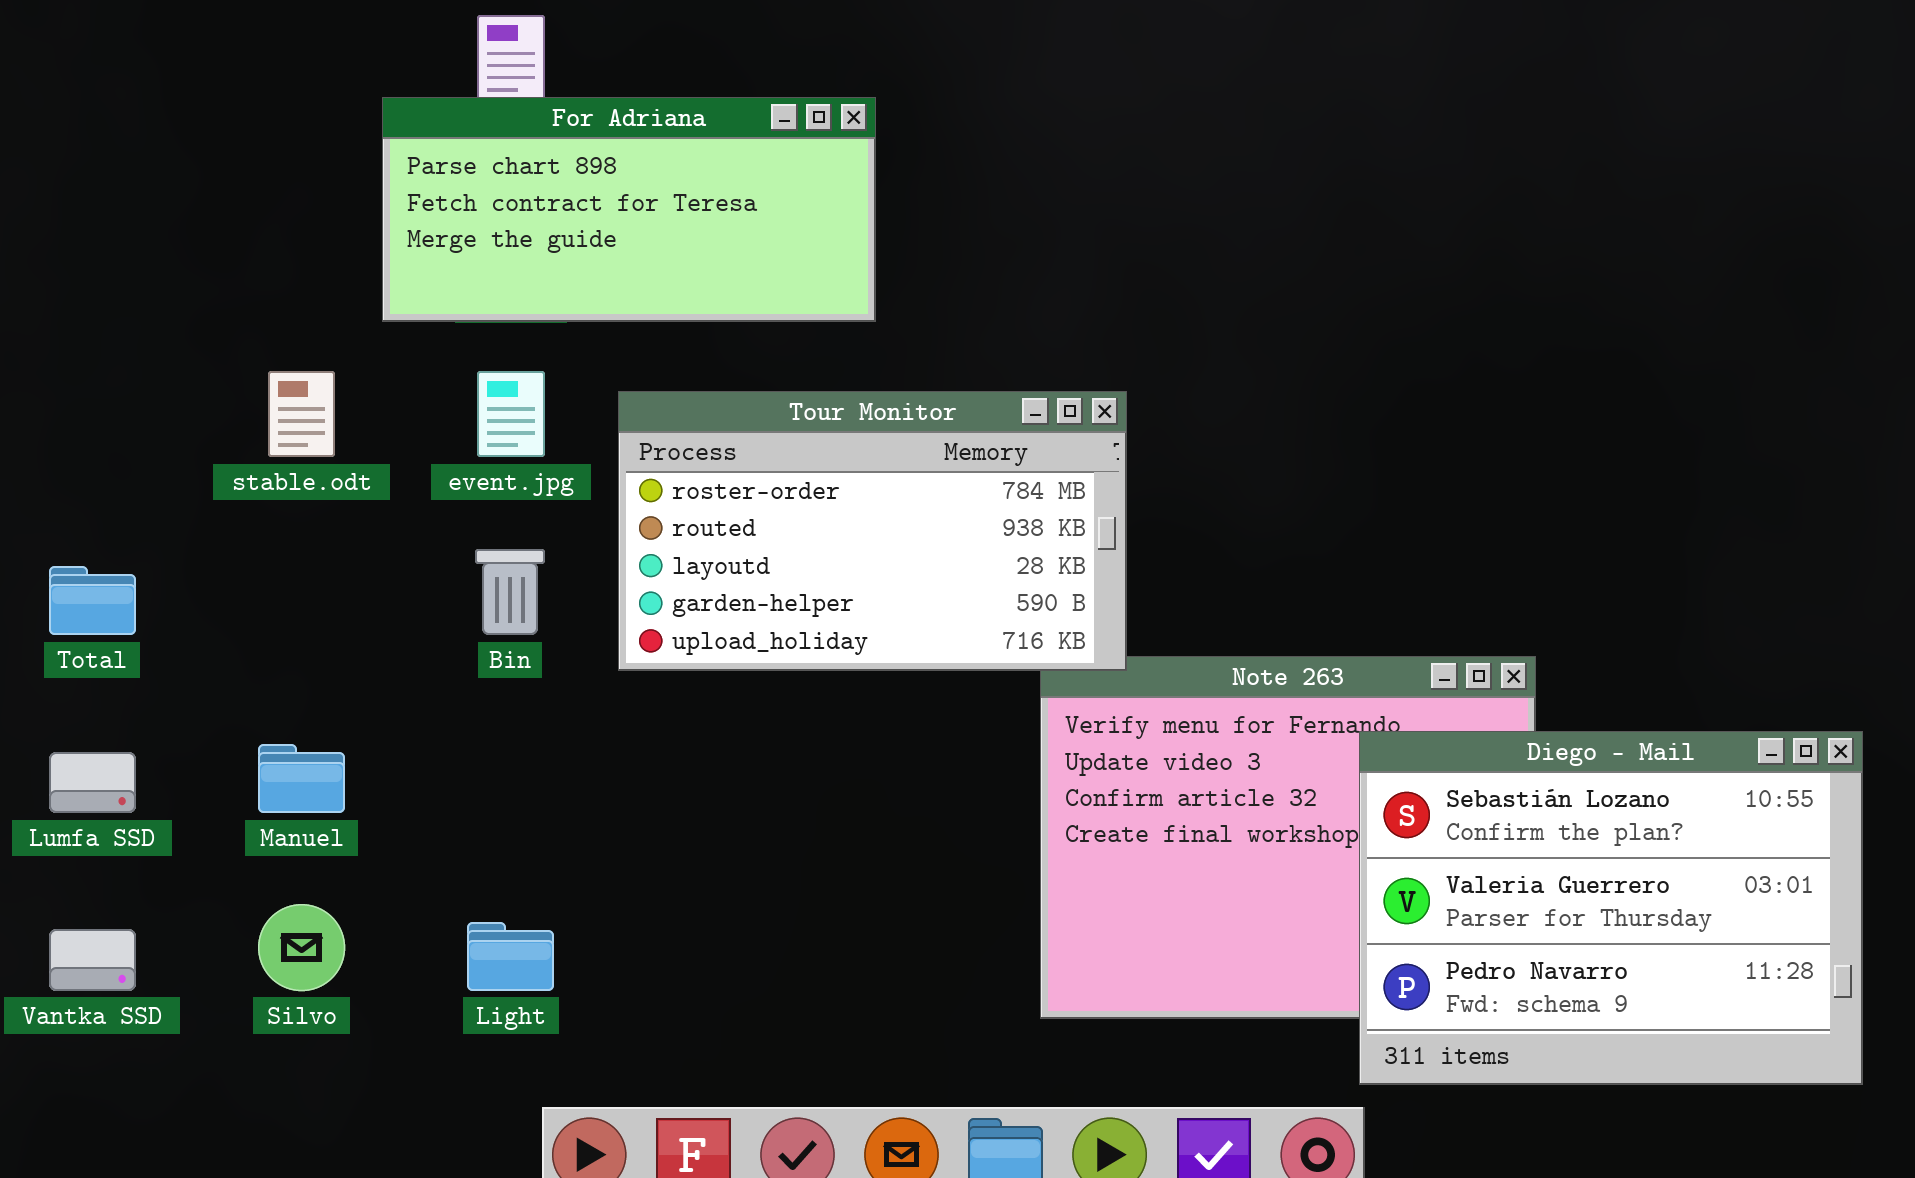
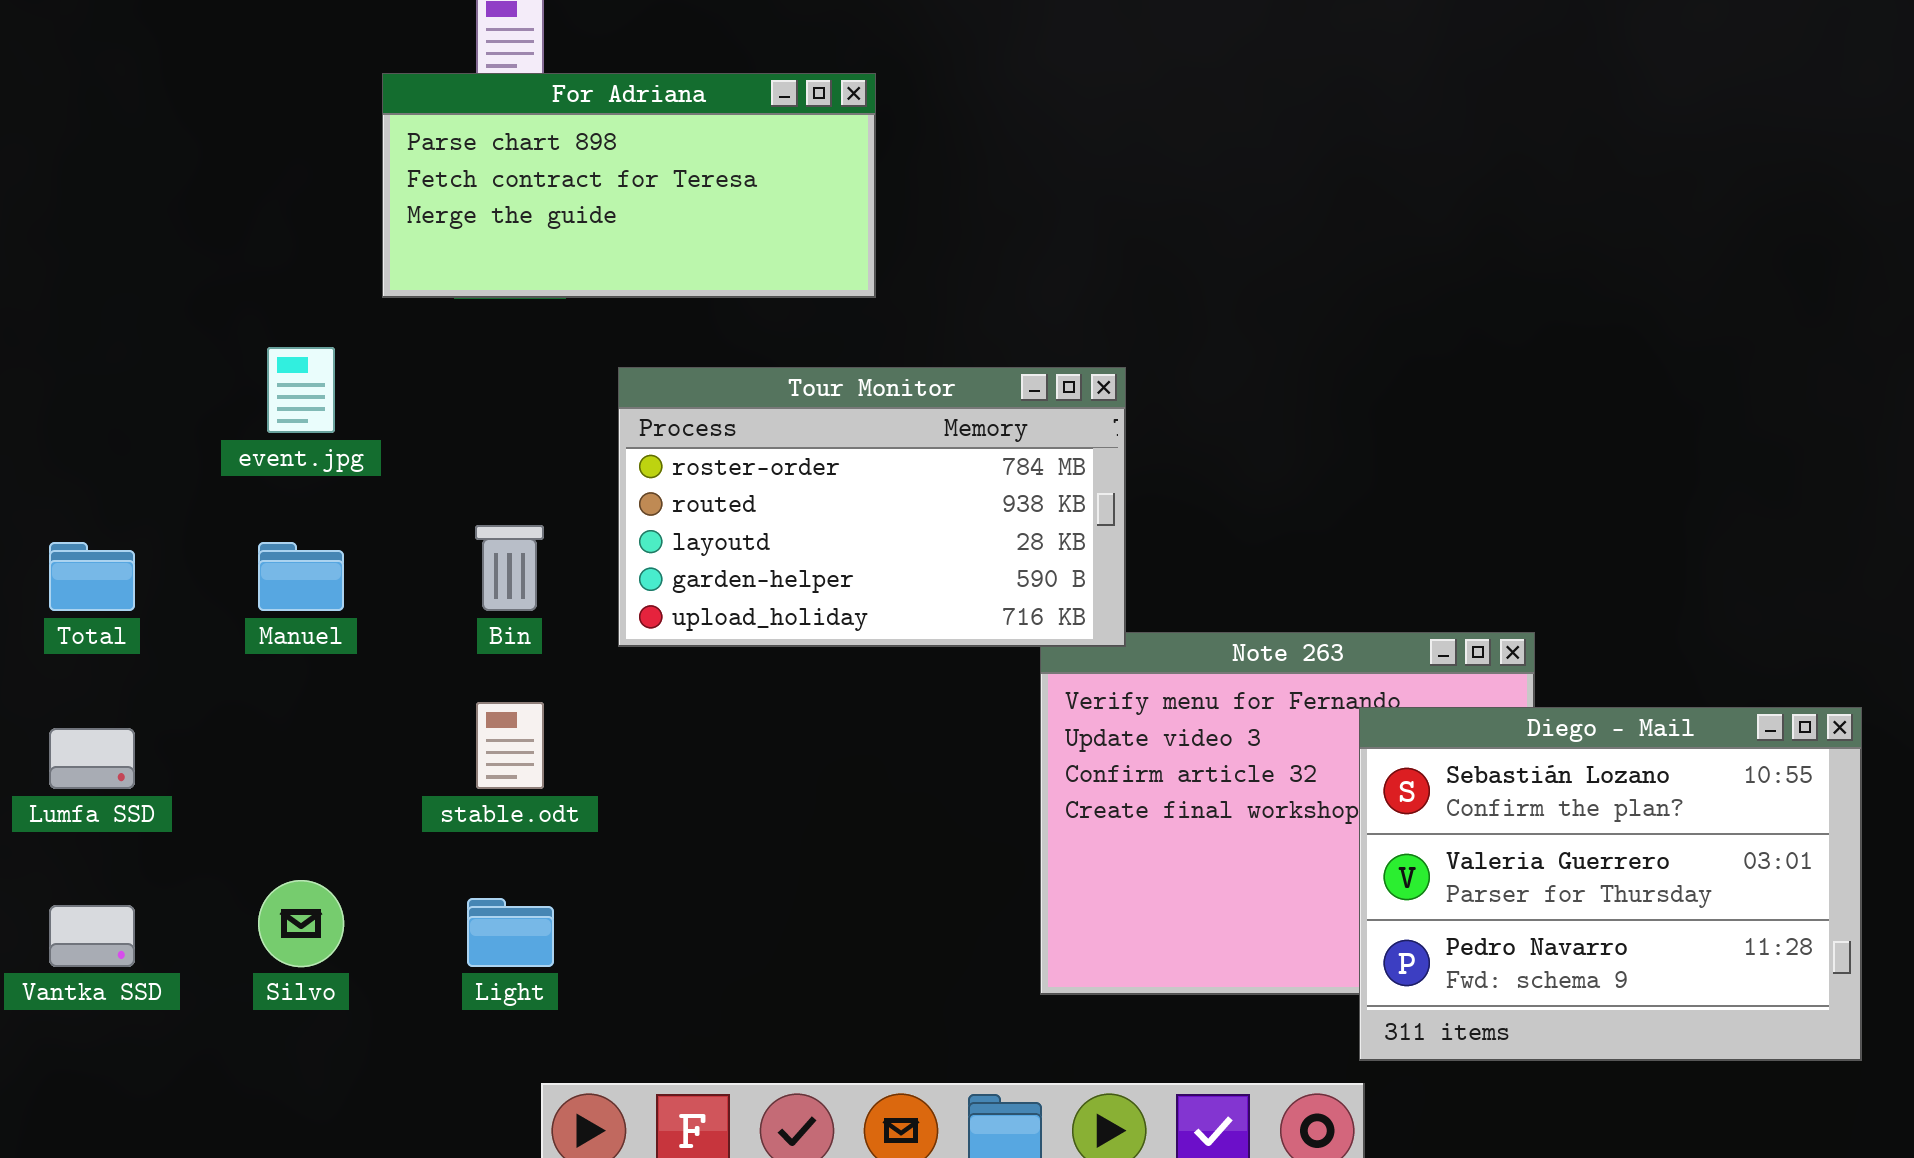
stable.odt: [268,371,335,457] -> [476,702,544,789], moved
event.jpg: [477,371,545,457] -> [267,347,335,433], moved
Manuel: [258,744,345,813] -> [258,542,344,611], moved

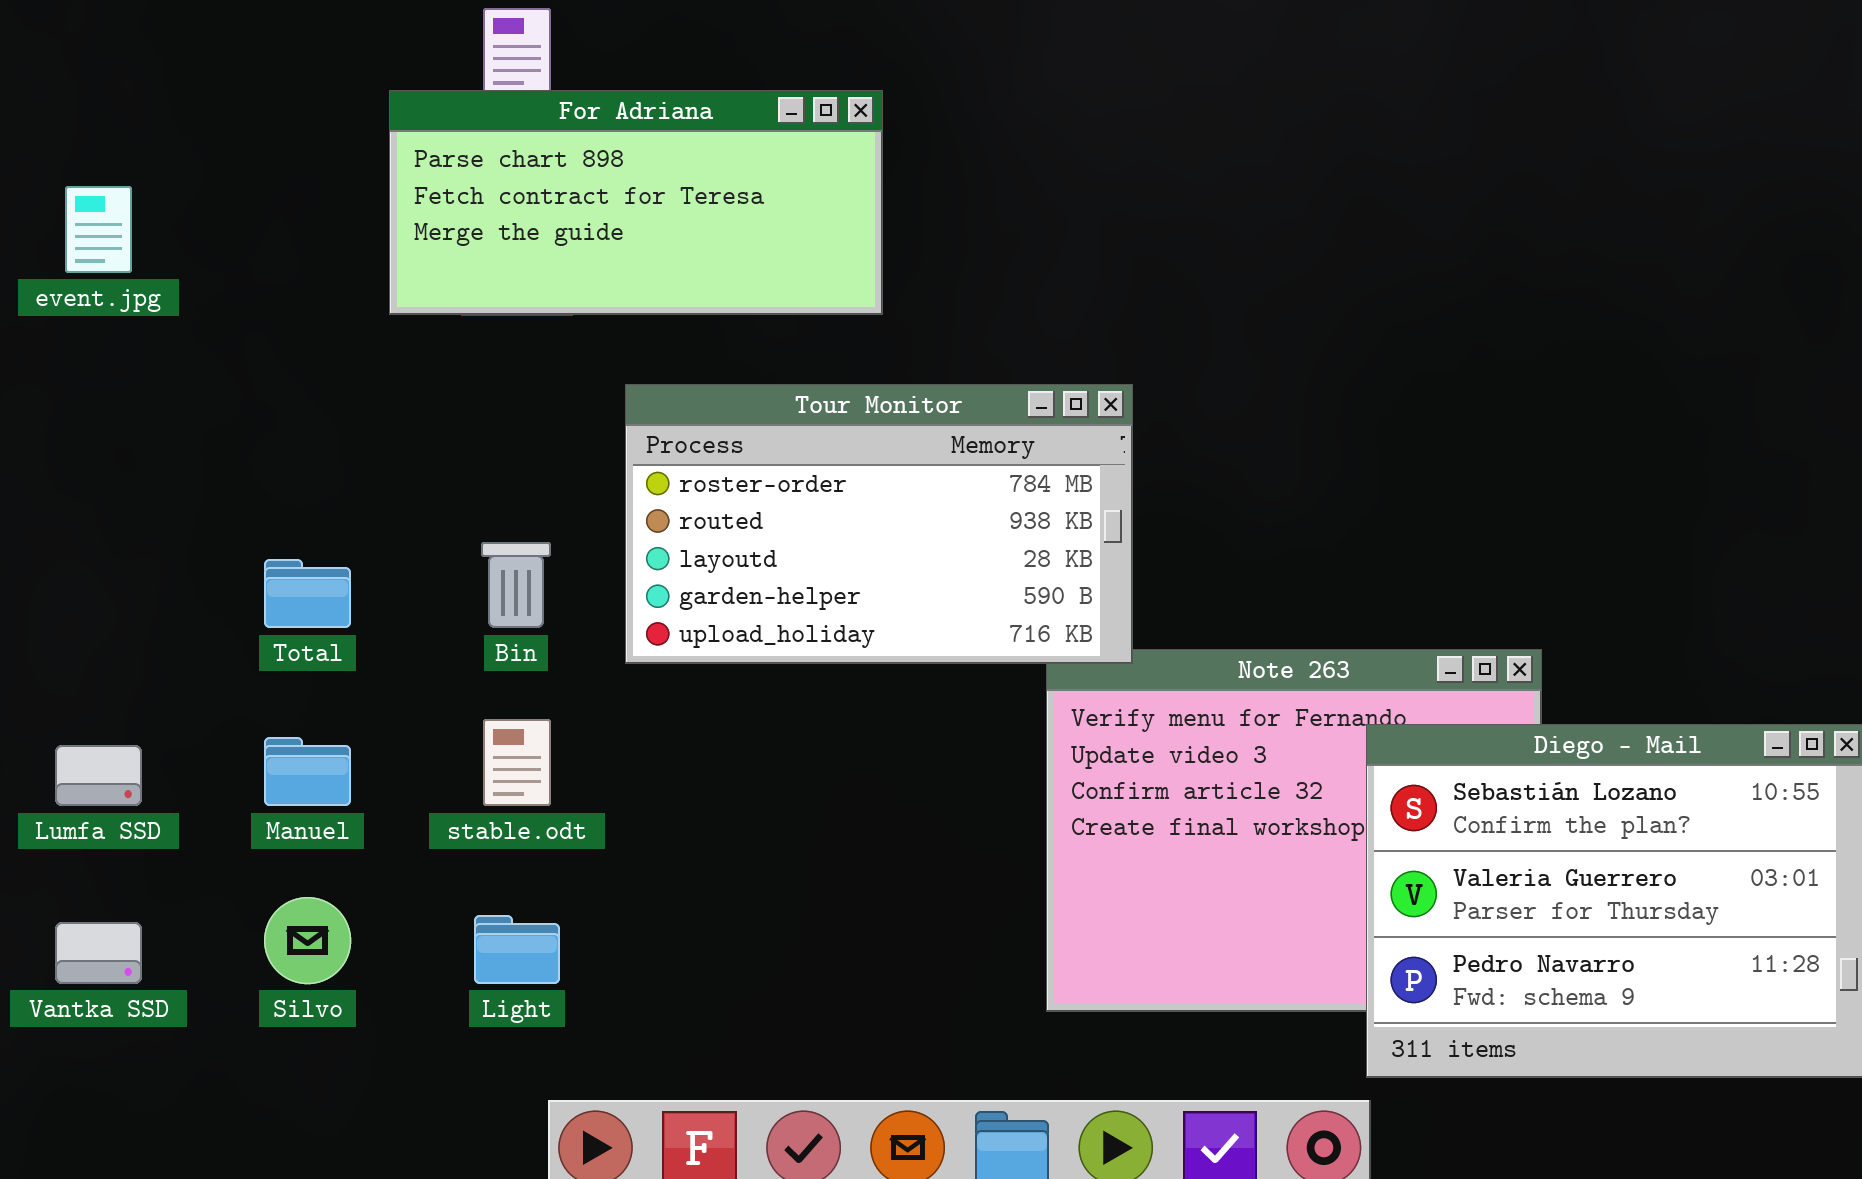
event.jpg: [267,347,335,433] -> [65,186,132,273], moved
Total: [49,542,135,611] -> [264,559,351,628], moved
Manuel: [258,542,344,611] -> [264,737,351,806], moved

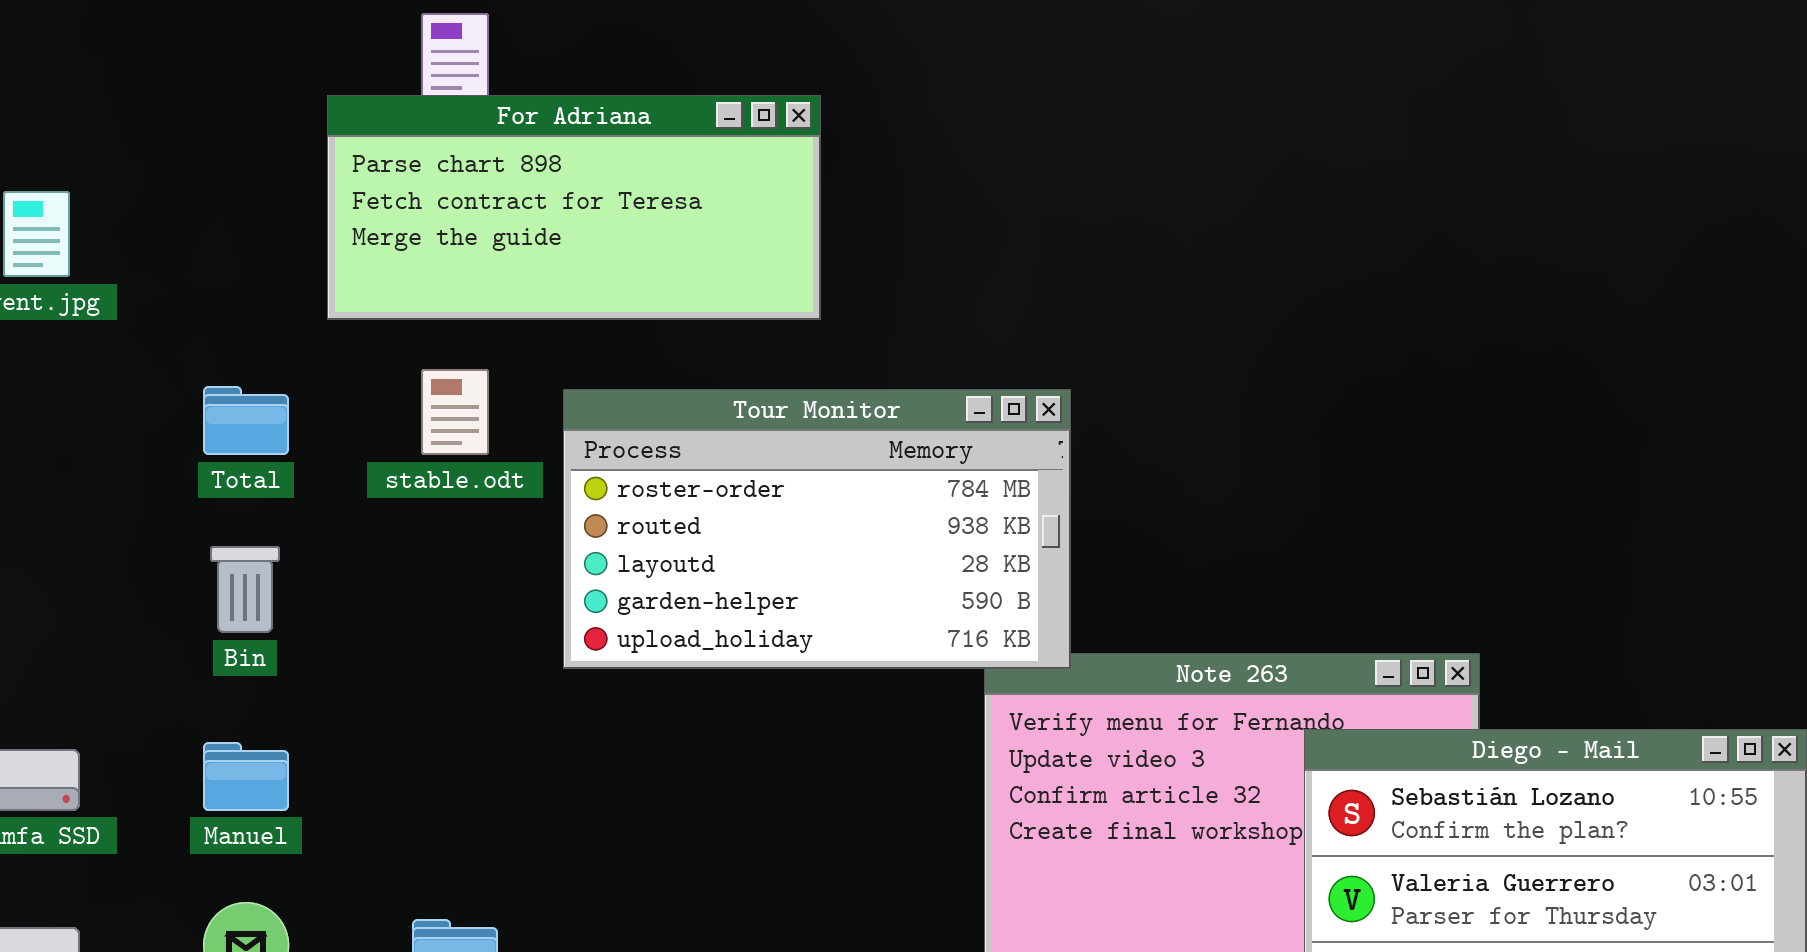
Bin: [481,542,551,628] -> [210,546,280,633], moved
Total: [264,559,351,628] -> [203,386,289,455], moved
stable.odt: [483,719,551,806] -> [421,369,489,455], moved

